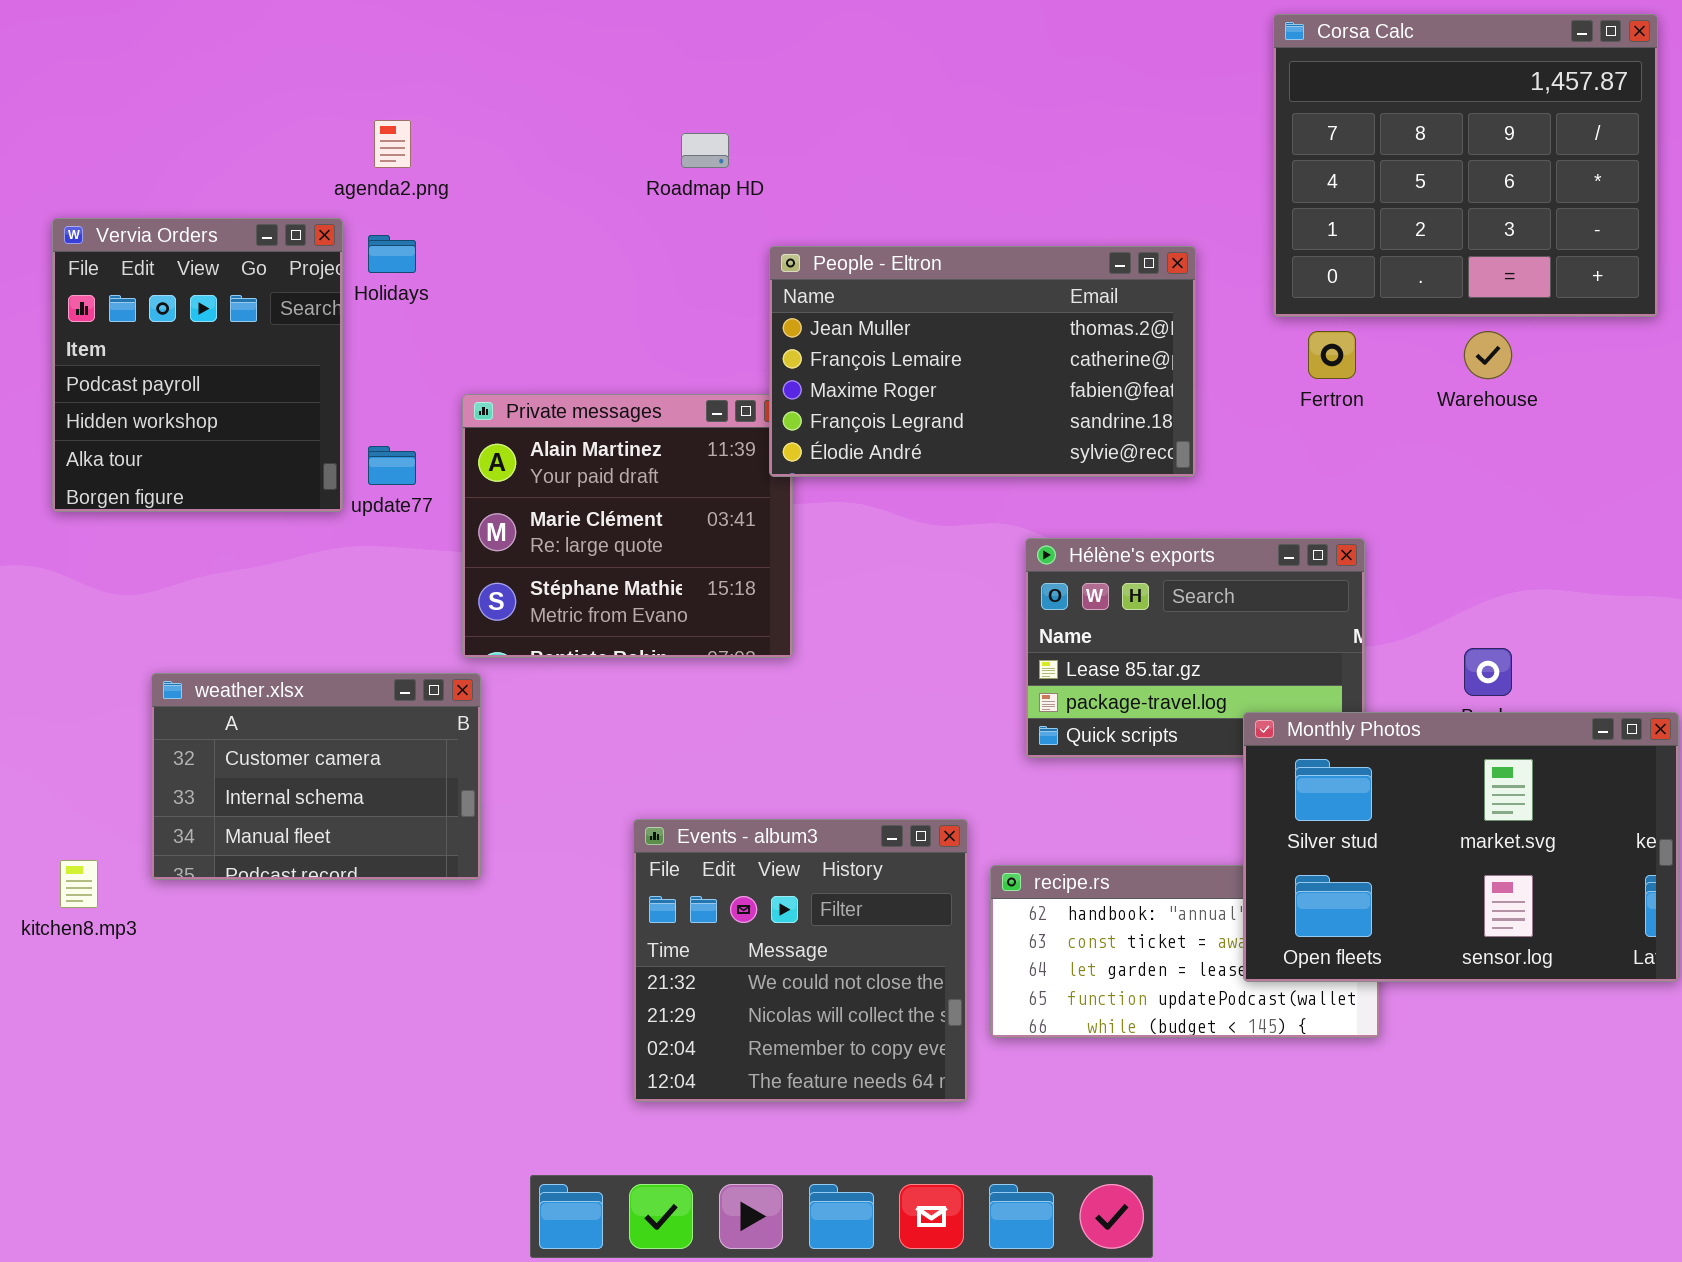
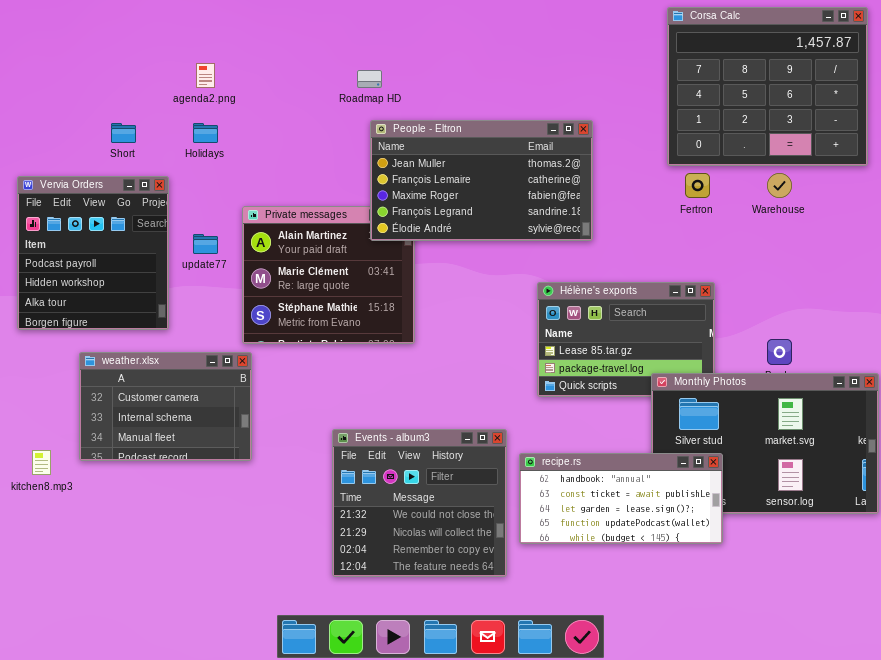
Vervia Orders: [52,218,343,512] -> [17,176,169,330], moved
People - Eltron: [769,246,1196,477] -> [370,120,593,241], moved
recipe.rs: [990,865,1380,1038] -> [519,453,723,544], raised

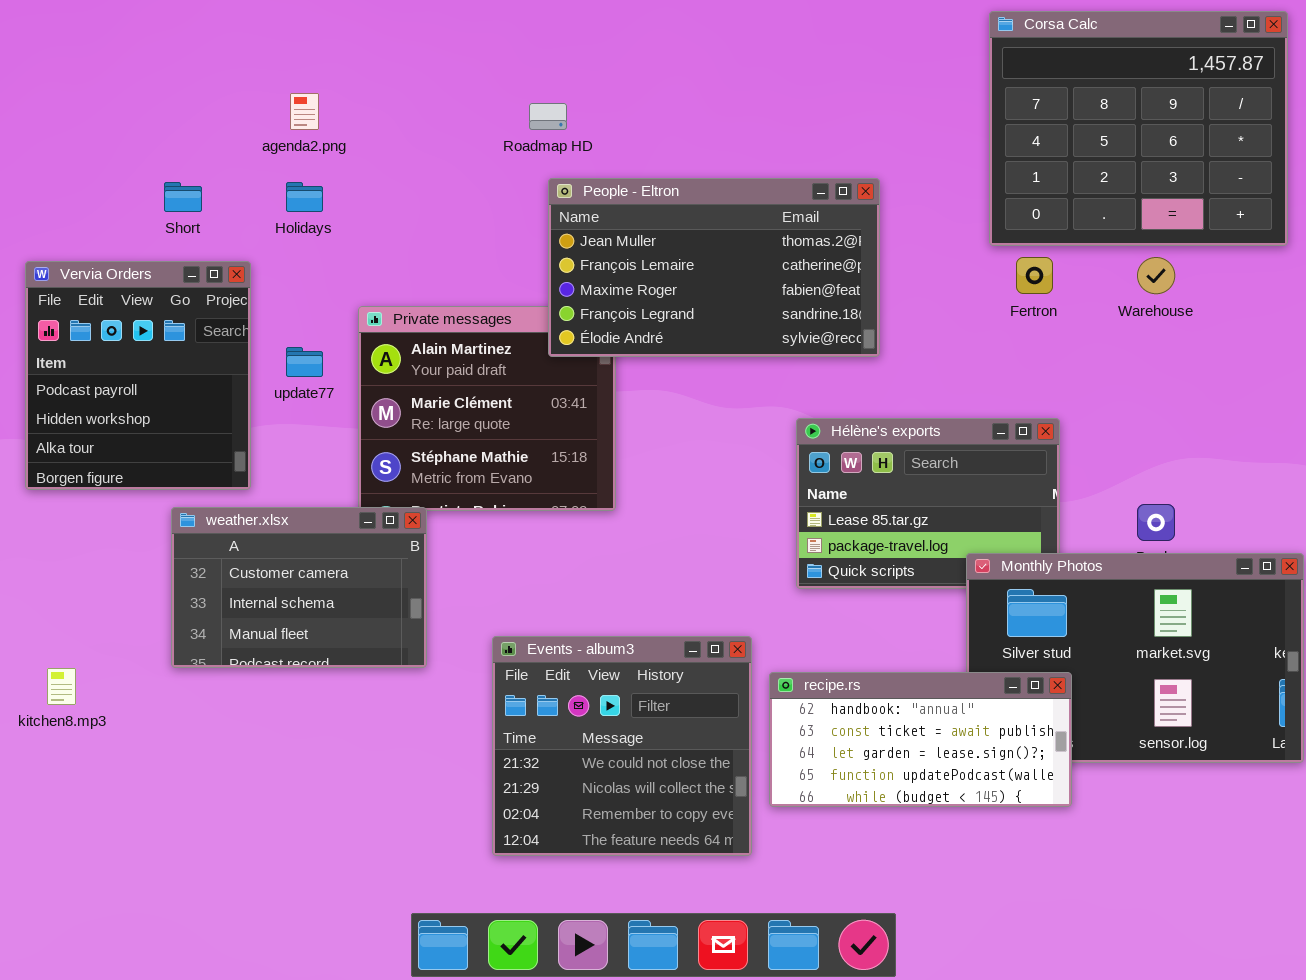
weather.xlsx: [79,352,252,461] -> [171,507,427,668], moved

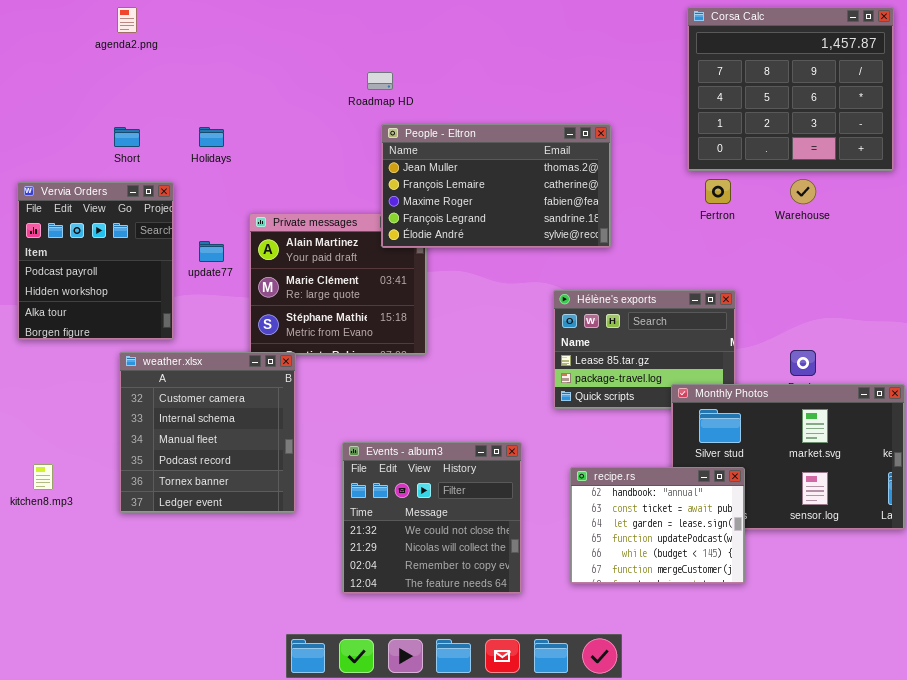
agenda2.png: [290,93,319,130] -> [117,7,137,33], moved
weather.xlsx: [171,507,427,668] -> [119,352,296,513], resized
recipe.rs: [769,672,1072,807] -> [570,467,745,584], resized

